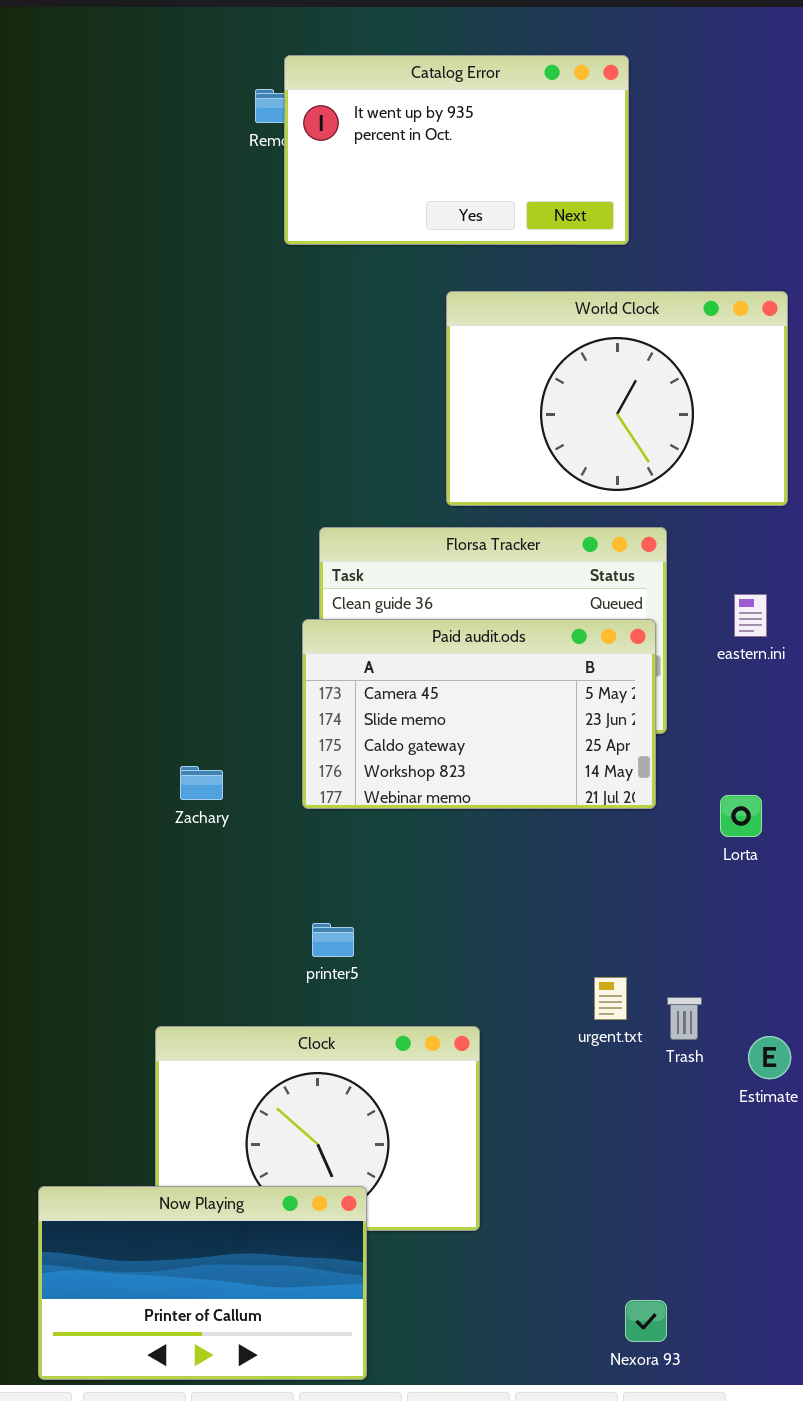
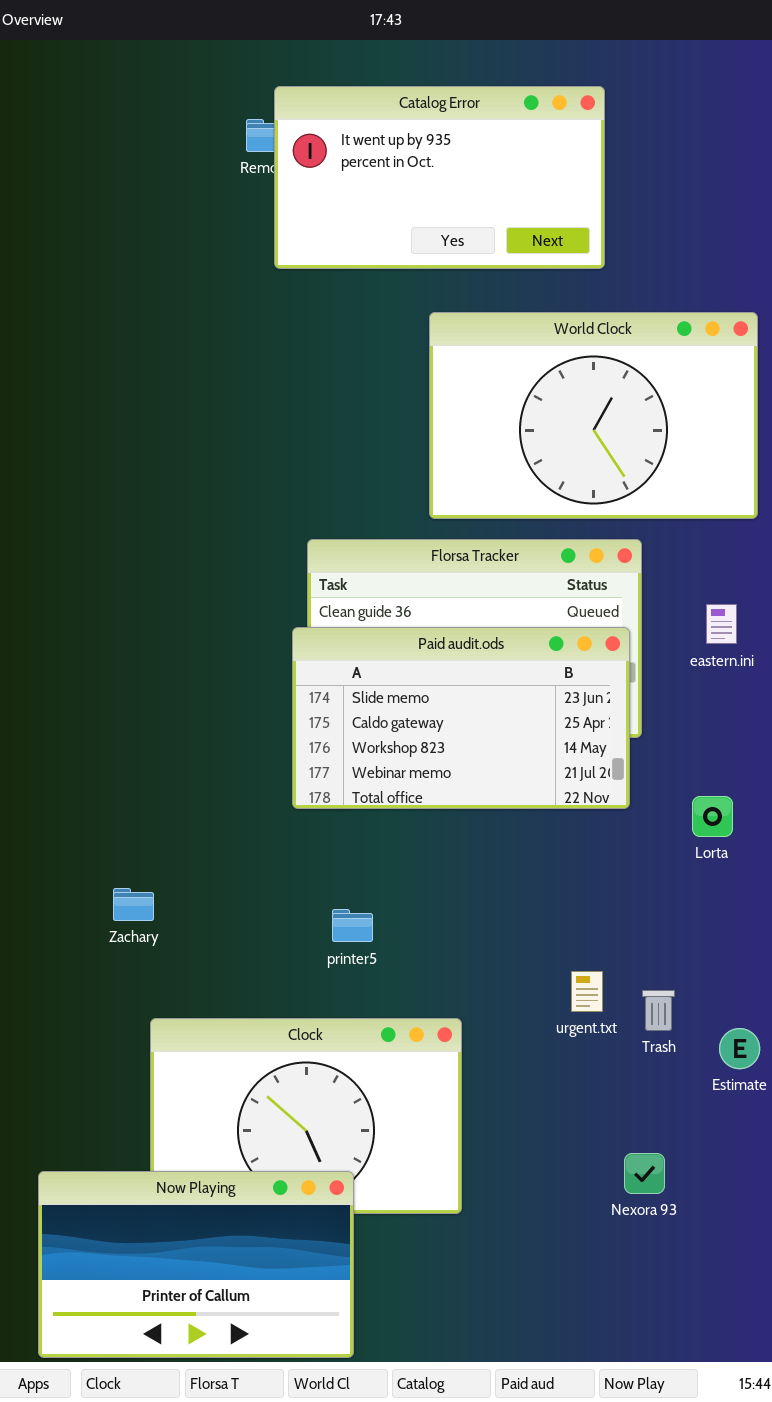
Paid audit.ods: [302,619,656,809] -> [292,627,630,809], scrolled down 1 row
Zachary: [180,766,223,800] -> [113,888,154,921], moved
printer5: [312,923,354,957] -> [332,909,373,942], moved
Nexora 93: [625,1300,667,1342] -> [624,1153,665,1194], moved

